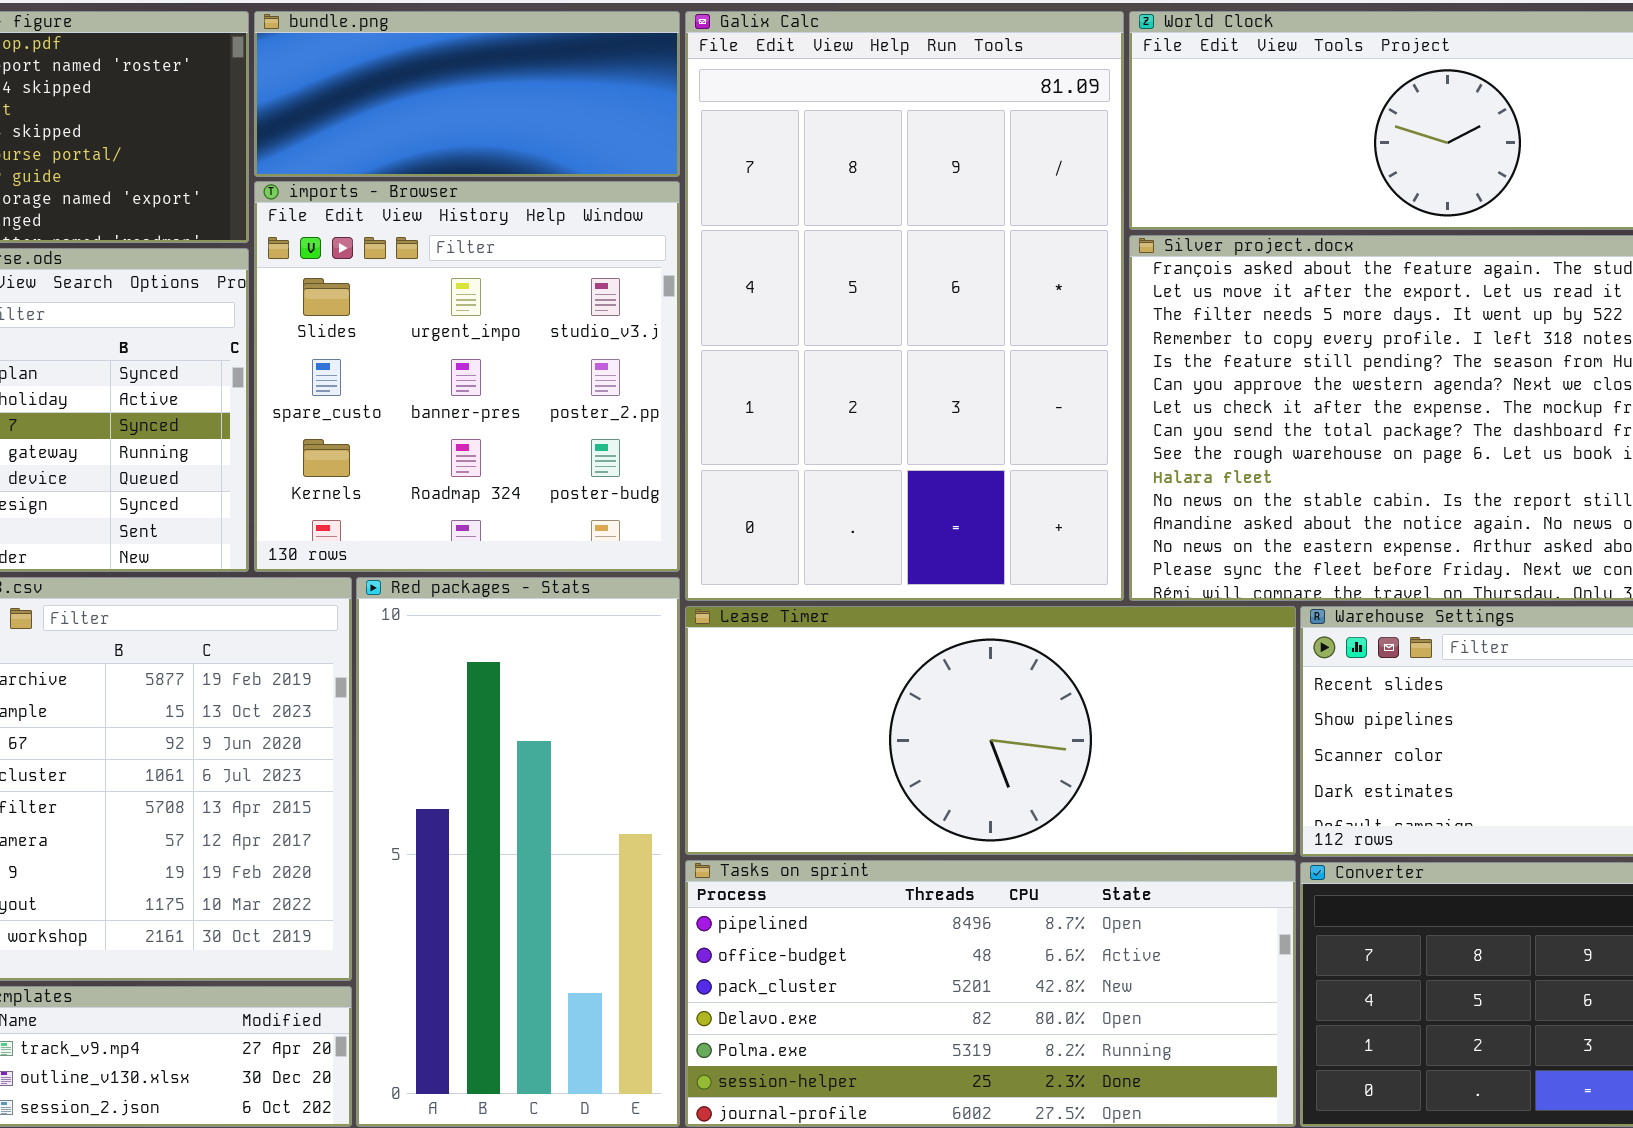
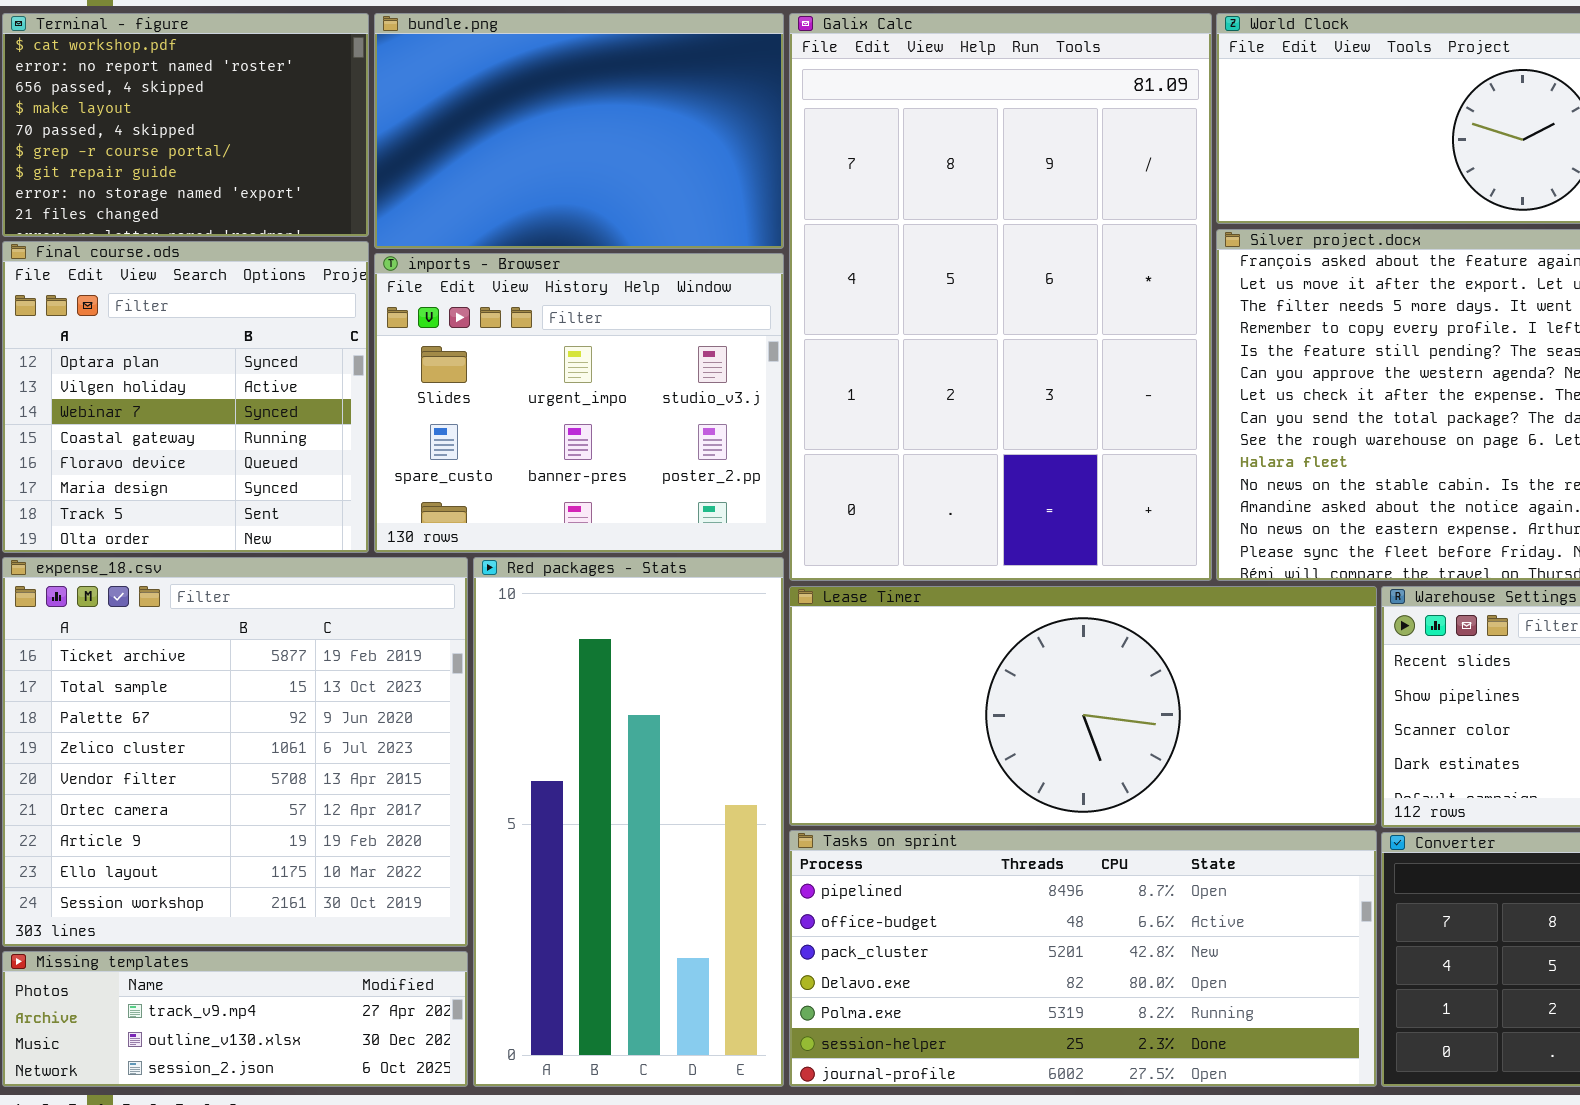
bundle.png: [254,11,680,177] -> [374,13,784,249], resized
imports - Browser: [254,181,680,572] -> [374,253,784,553], resized

